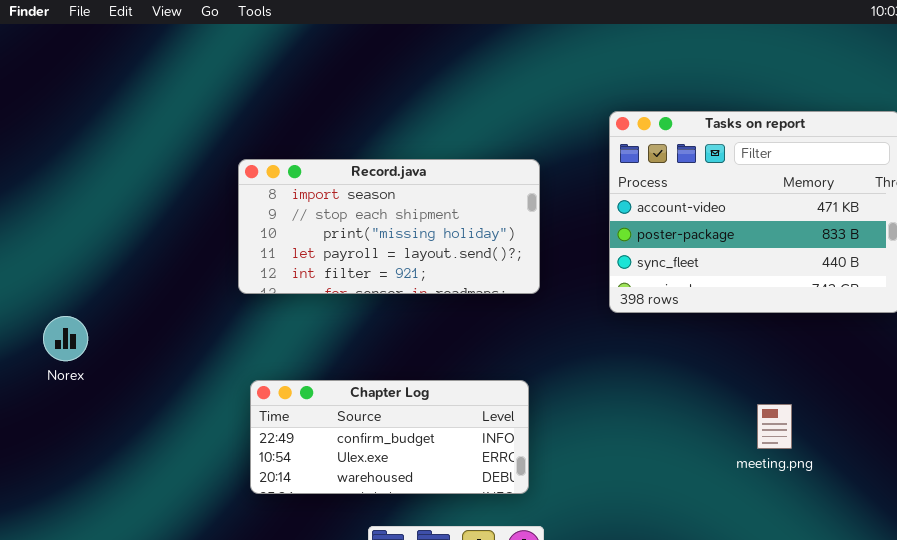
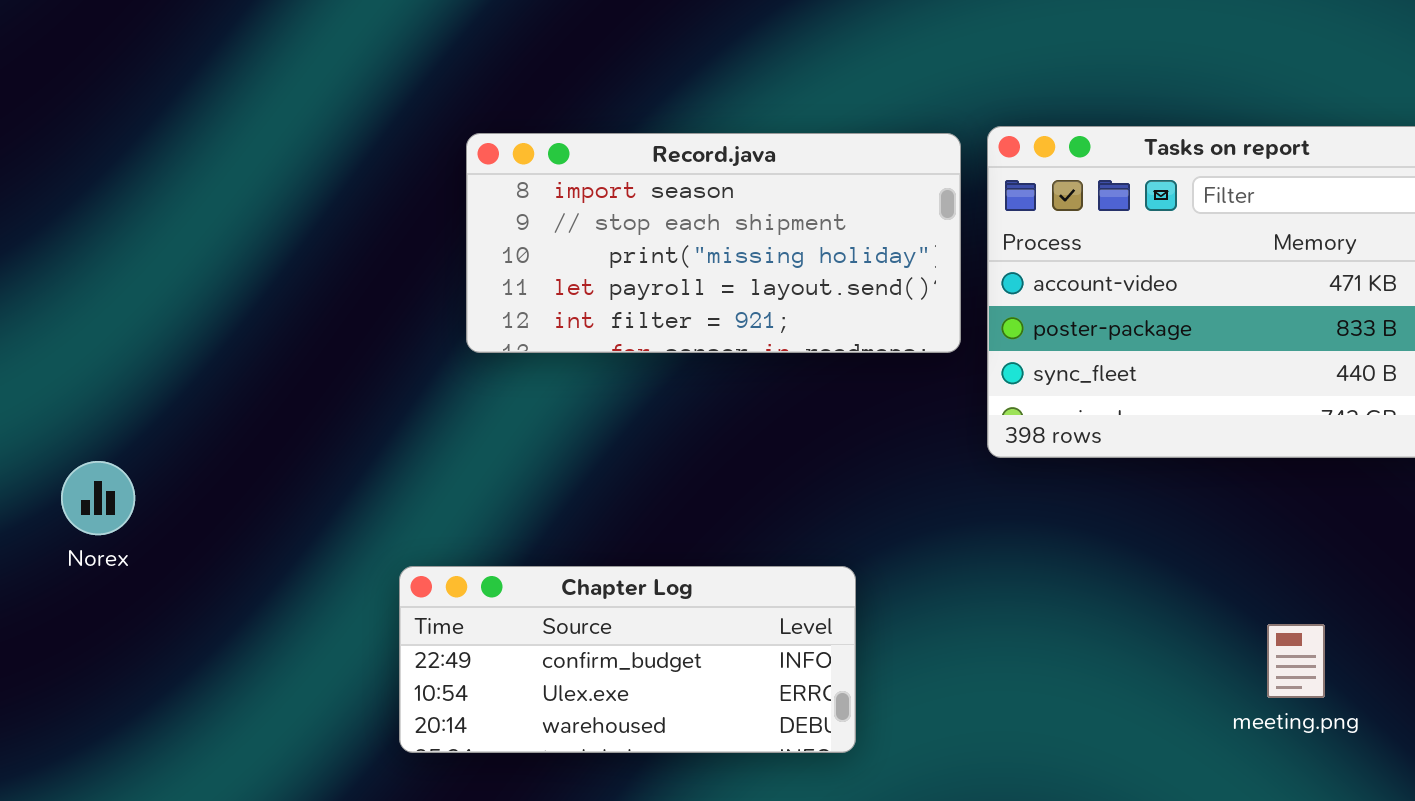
Record.java: [238,159,540,294] -> [466,133,961,353], moved
meeting.png: [757,404,792,449] -> [1267,624,1325,698], moved

